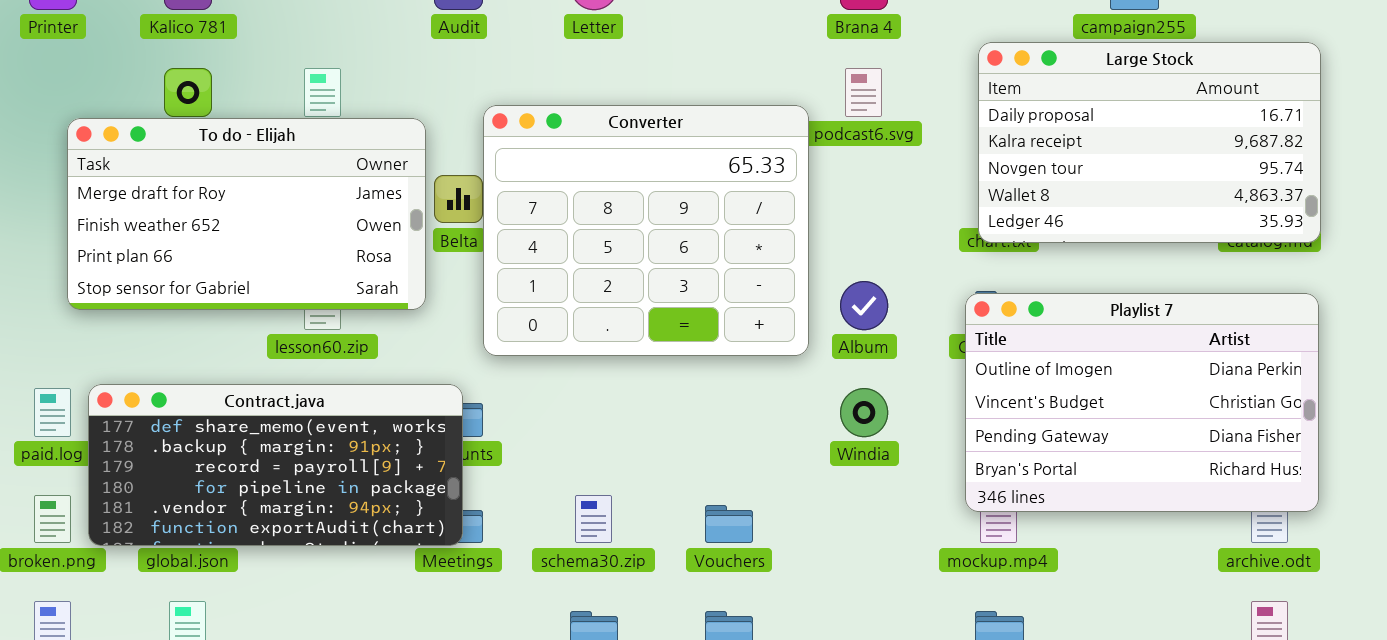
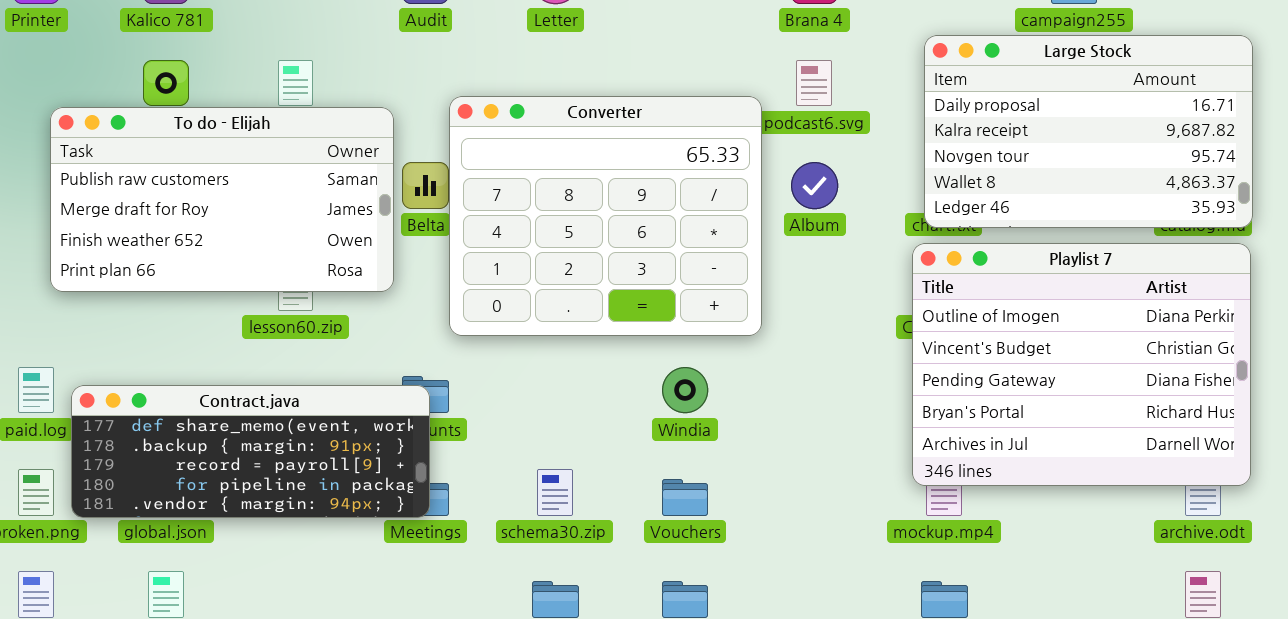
To do - Elijah: [67,118,426,310] -> [50,107,394,292], scrolled up 1 row
Album: [840,281,888,330] -> [791,162,838,209], moved
Playlist 7: [965,293,1319,512] -> [912,243,1251,486], resized
Contract.java: [88,384,463,546] -> [71,385,430,518], resized
Windia: [840,388,888,437] -> [662,367,708,413], moved

